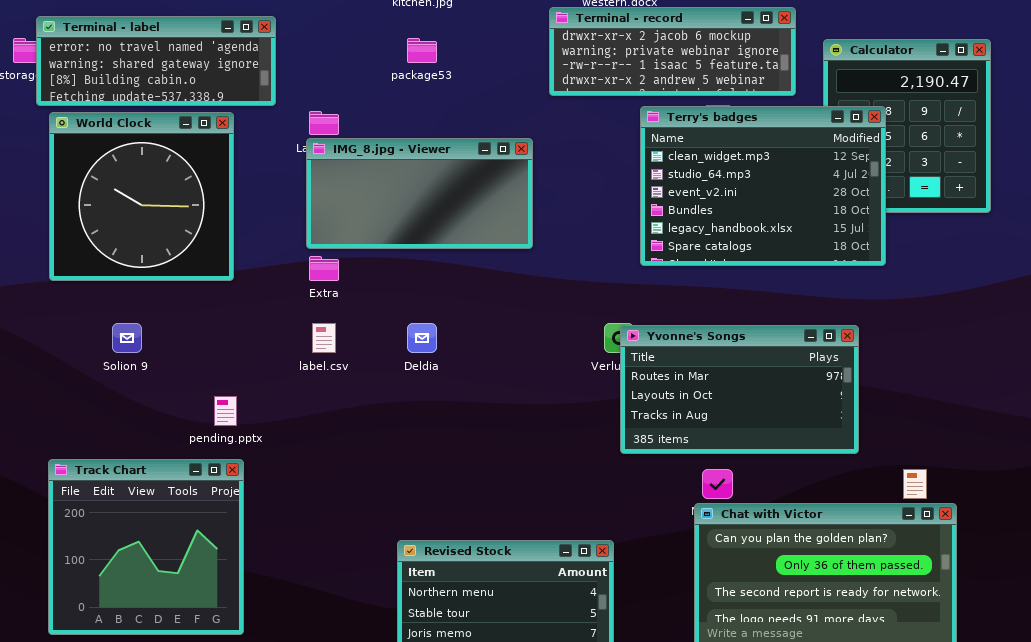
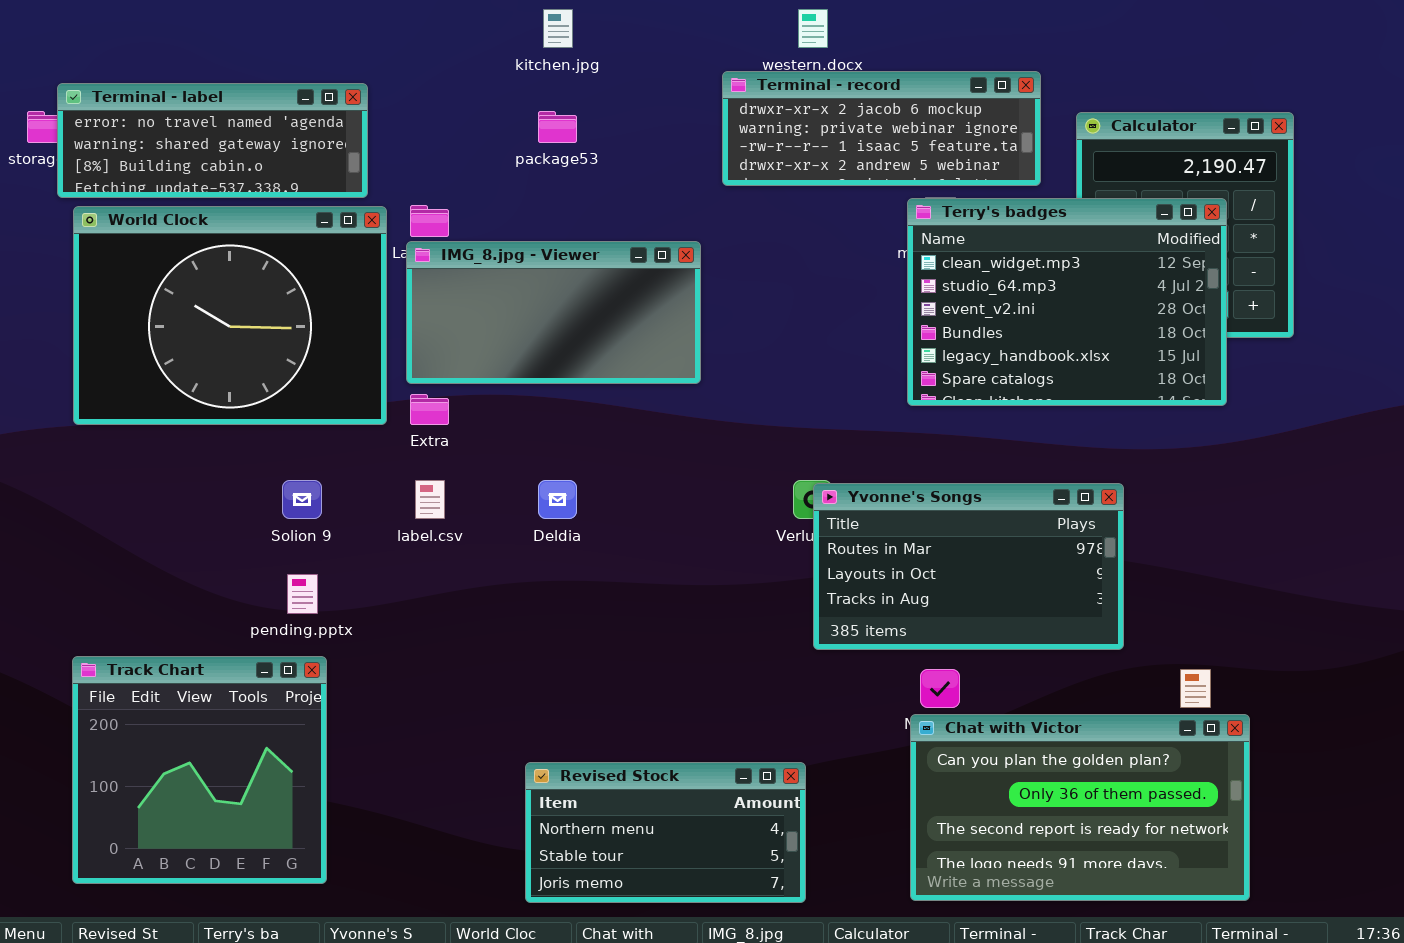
Terry's badges: [640,106,886,266] -> [907,198,1227,406], moved
World Clock: [49,112,234,281] -> [73,206,387,425], resized
Solion 9: [112,323,142,353] -> [282,480,322,519], moved

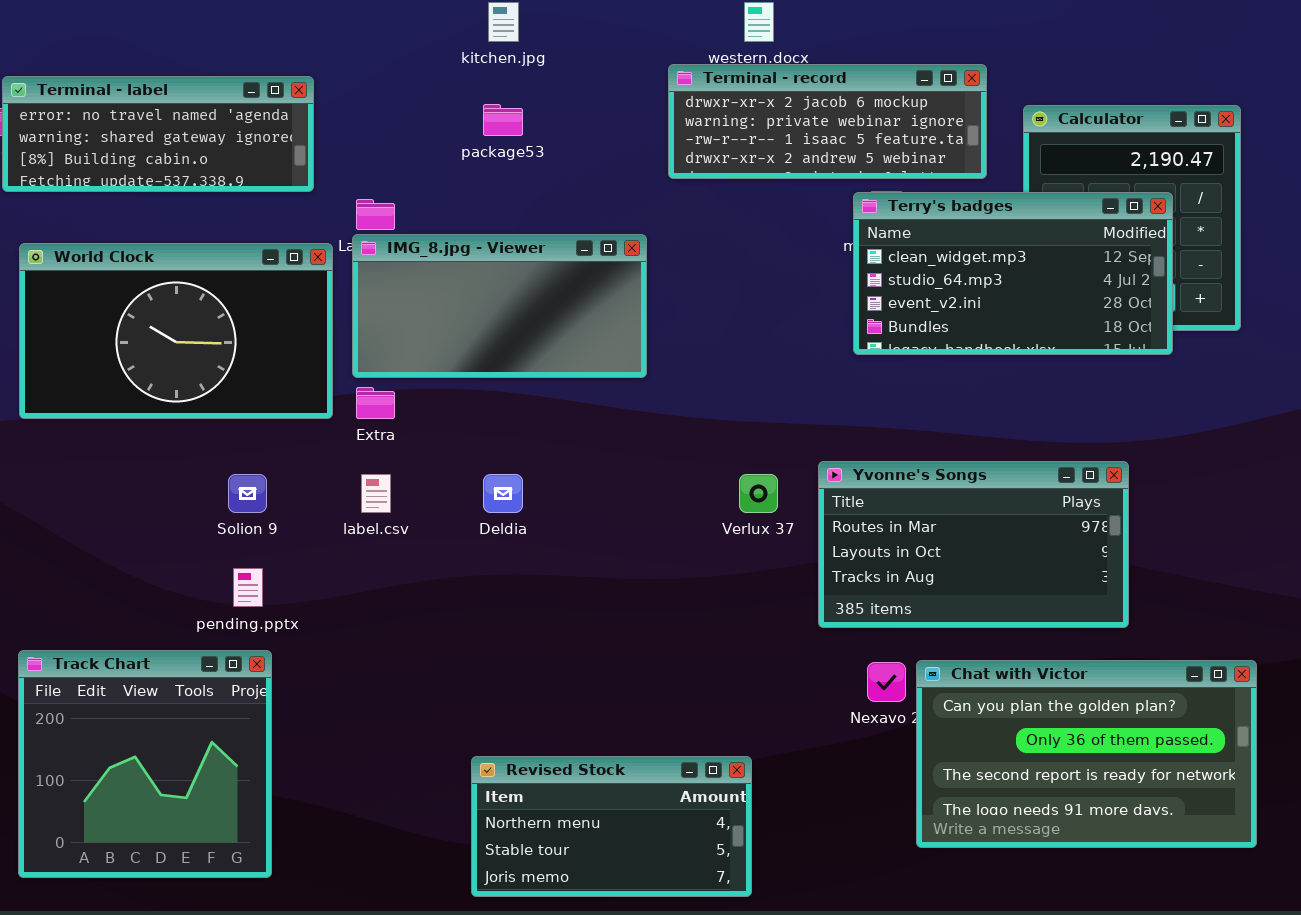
Terry's badges: [907,198,1227,406] -> [853,192,1173,355], resized
World Clock: [73,206,387,425] -> [19,243,333,419], resized
Yvonne's Songs: [813,483,1124,650] -> [818,461,1129,628], moved
Chat with Victor: [910,714,1250,901] -> [916,660,1257,848], moved

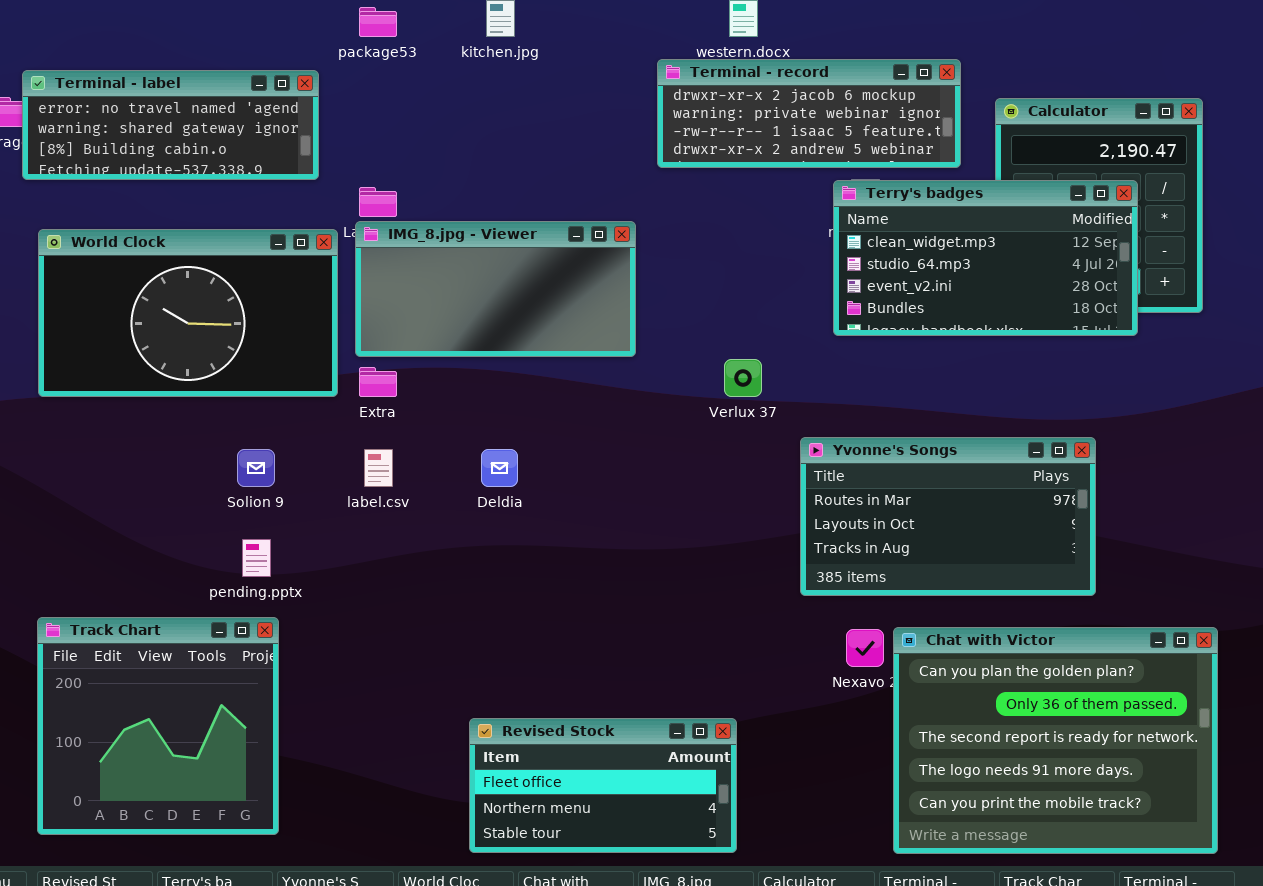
package53: [483,104,523,136] -> [359,7,397,37], moved
Verlux 37: [739,474,778,513] -> [724,359,762,397], moved
Chat with Victor: [916,660,1257,848] -> [893,627,1218,854], resized
Revised Stock: [471,756,752,897] -> [469,718,737,853], scrolled up 1 row

